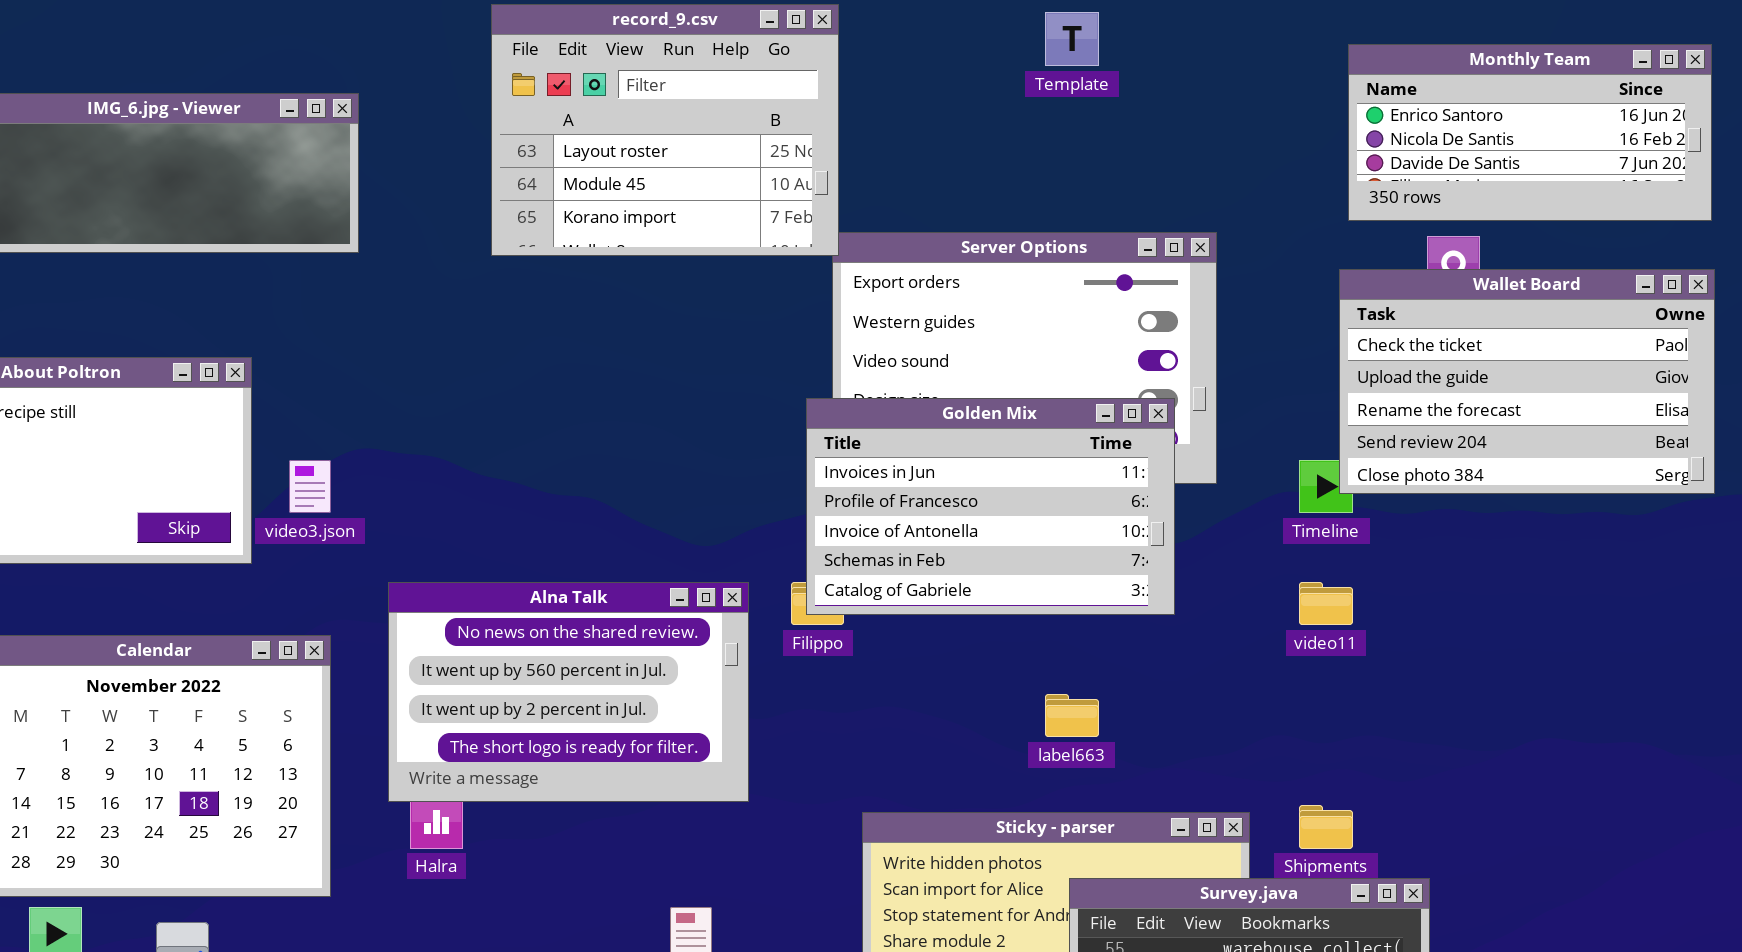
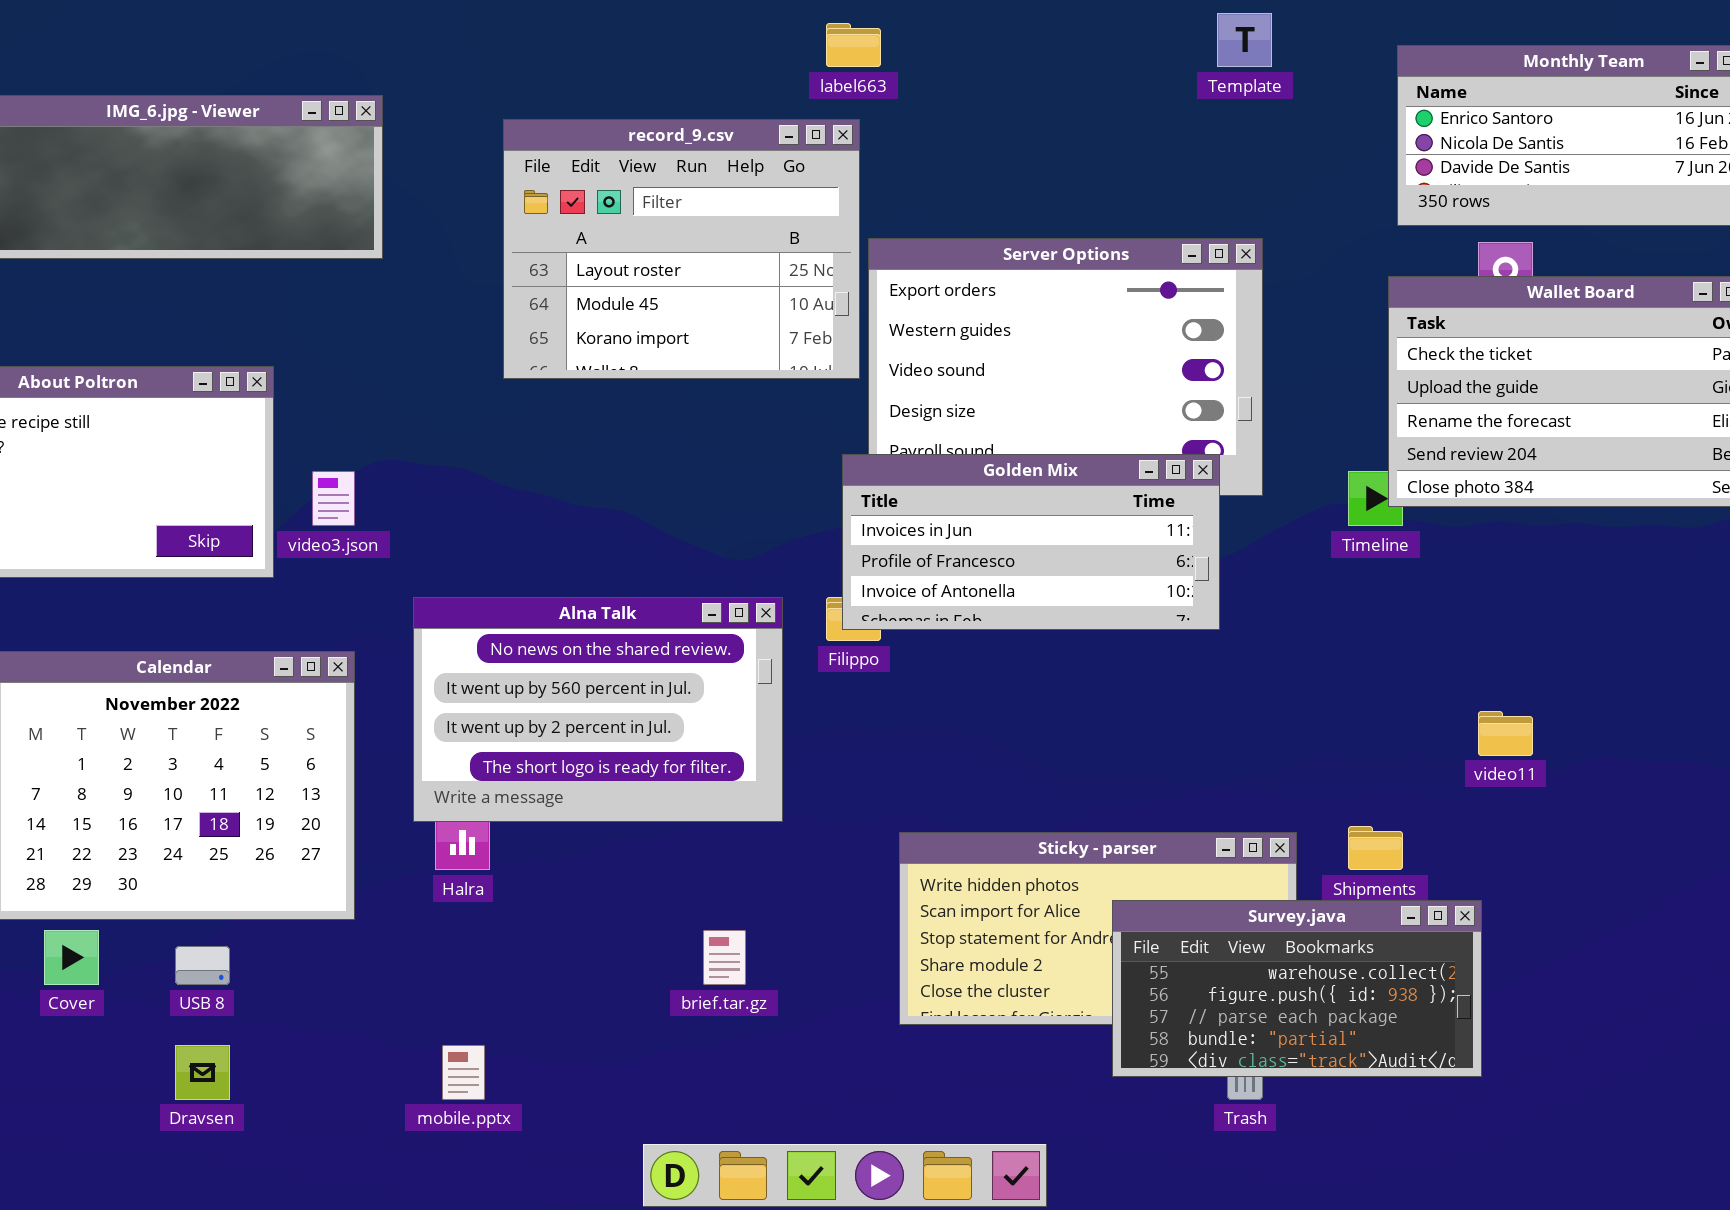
record_9.csv: [491,4,839,256] -> [503,119,860,379], moved
Template: [1045,12,1099,66] -> [1217,13,1272,67], moved
Golden Mix: [806,398,1175,615] -> [842,454,1220,630], resized
video11: [1299,582,1353,625] -> [1478,711,1533,756], moved
label663: [1045,694,1099,737] -> [826,23,881,67], moved

